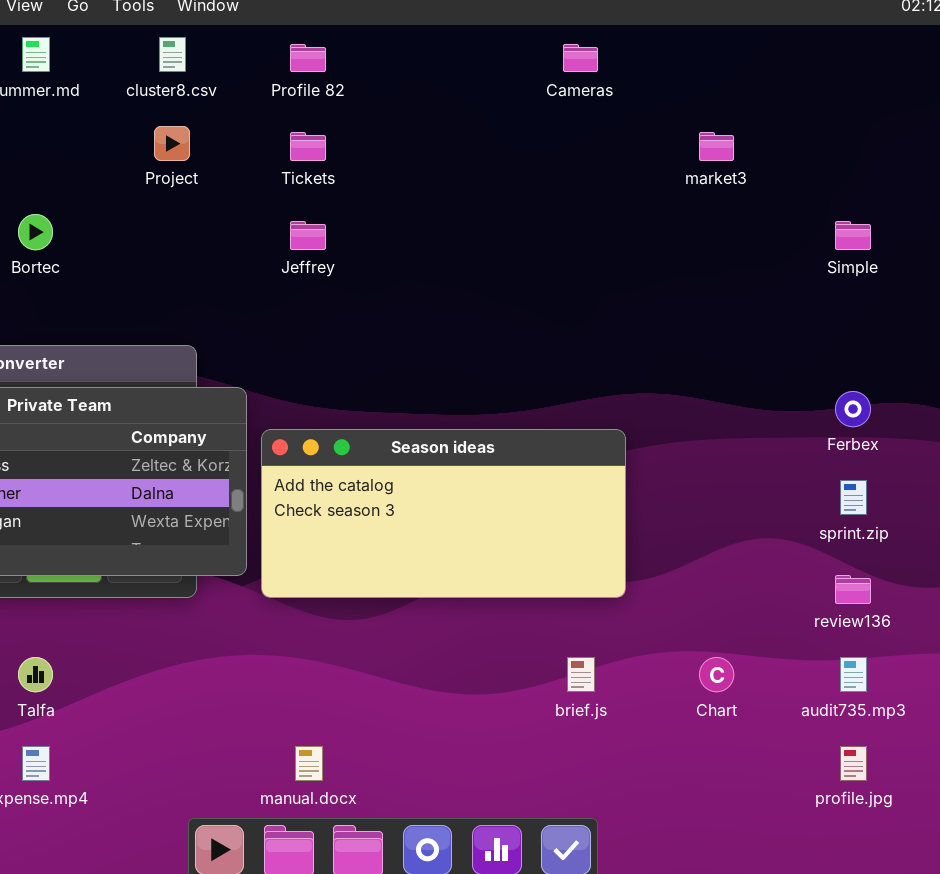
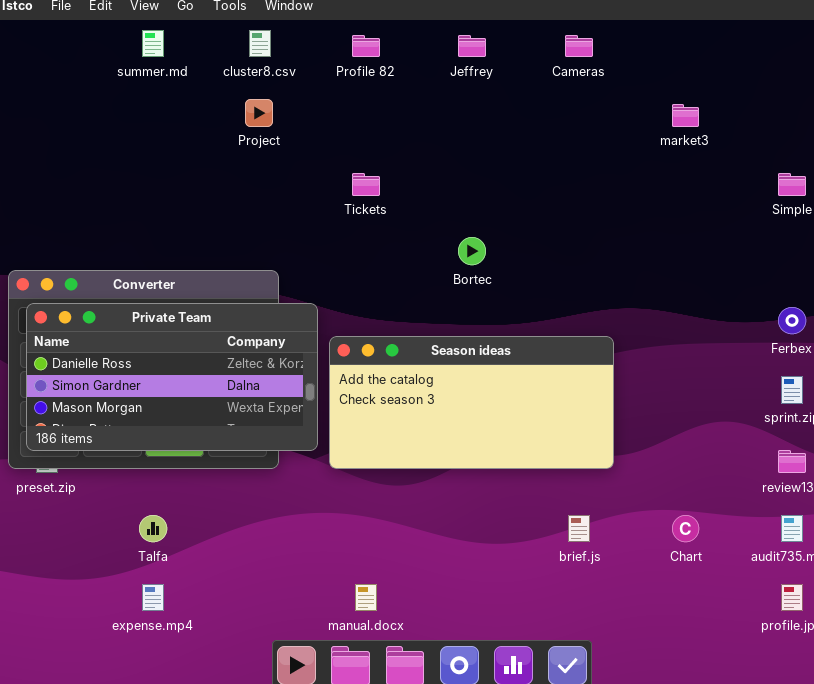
Tickets: [290,132,326,161] -> [352,173,380,196], moved
Bortec: [18,214,53,250] -> [458,237,486,265], moved
Jeffrey: [290,221,326,250] -> [458,35,486,57], moved

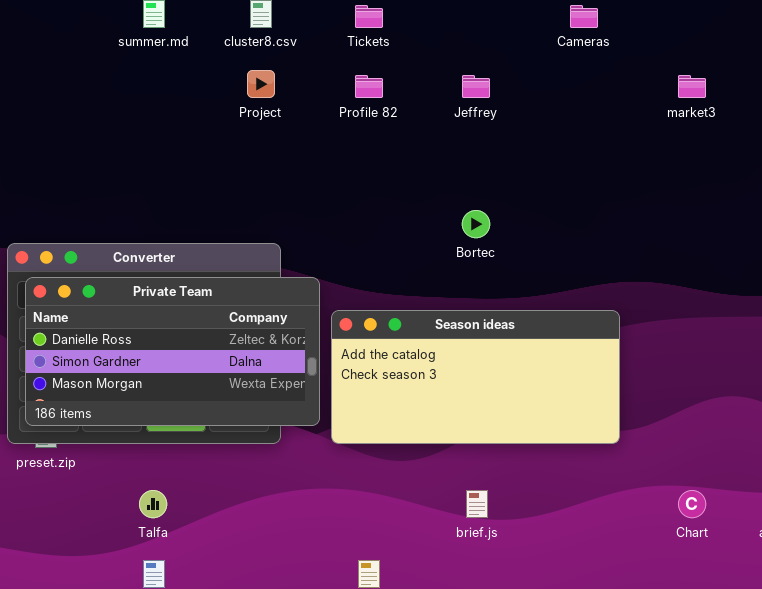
Profile 82: [352,35,380,57] -> [355,75,383,98], moved
Jeffrey: [458,35,486,57] -> [462,75,490,98], moved
Tickets: [352,173,380,196] -> [355,5,383,28], moved
brief.js: [568,515,590,542] -> [466,490,488,518], moved

